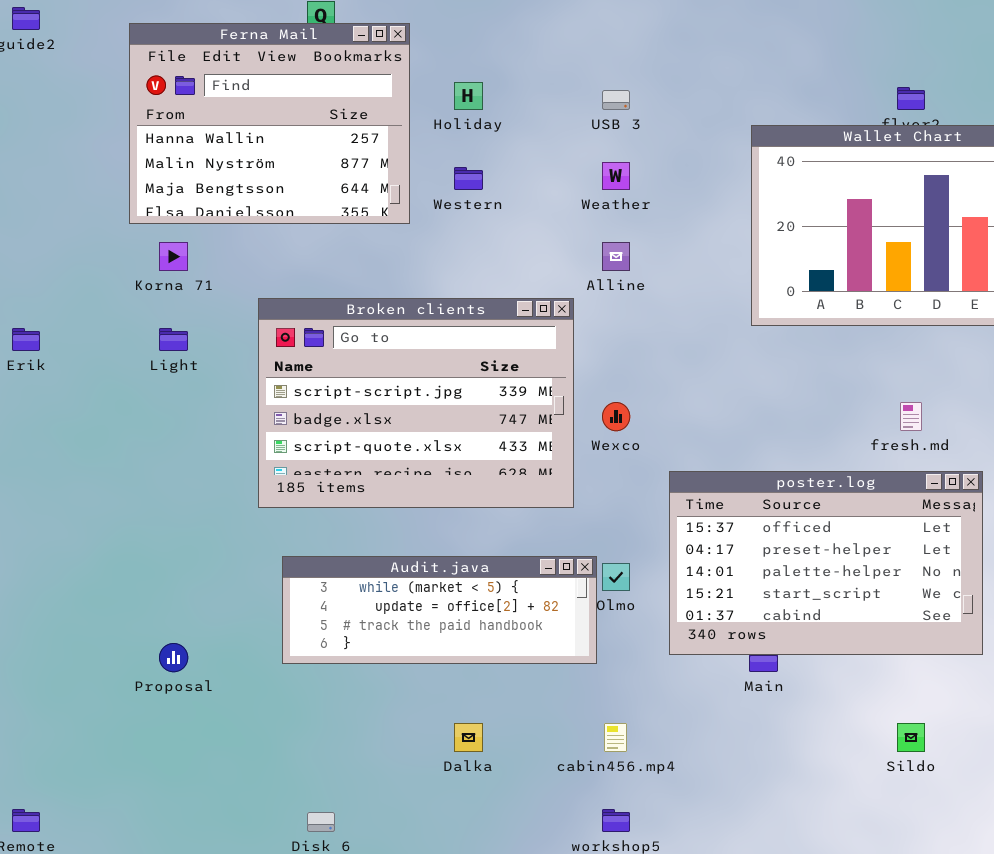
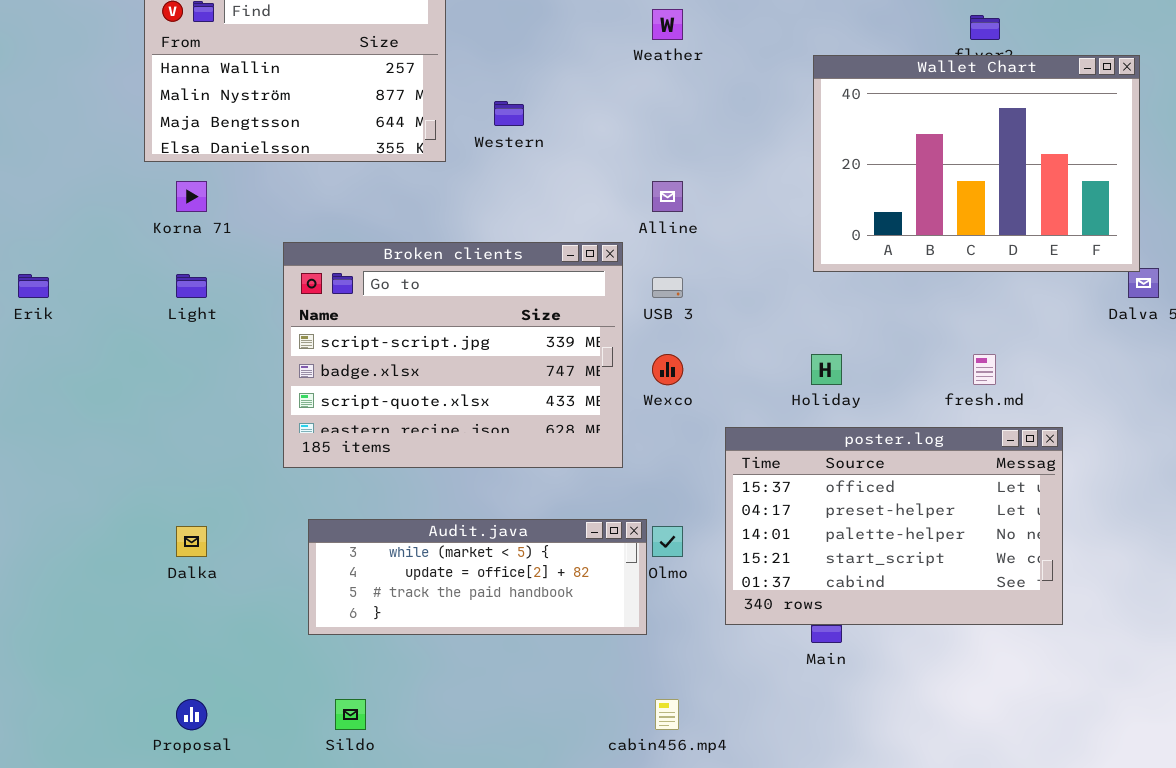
Holiday: [454,82,483,110] -> [811,354,842,385], moved
USB 3: [602,90,630,110] -> [652,277,683,298], moved
Weather: [602,162,630,190] -> [652,9,683,40], moved
Proposal: [159,643,188,672] -> [176,699,207,730], moved
Dalka: [454,723,483,752] -> [176,526,207,557], moved
Sildo: [897,723,925,752] -> [335,699,366,730], moved

